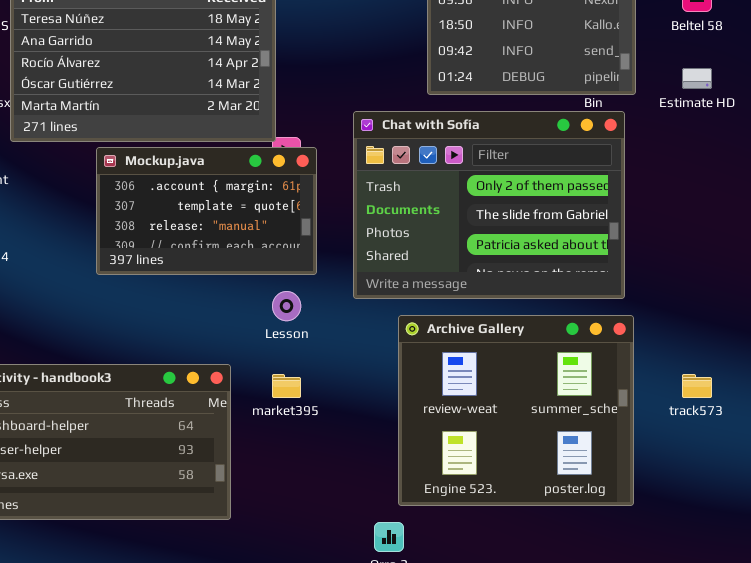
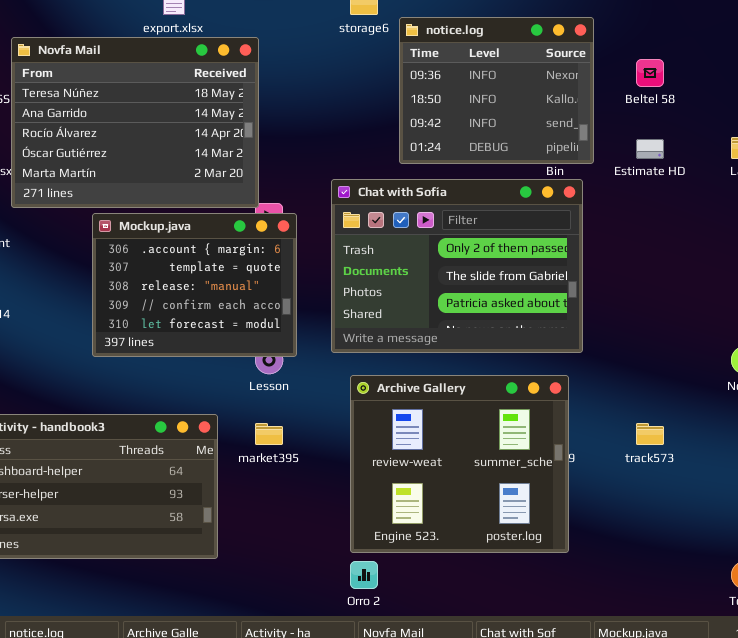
Mockup.java: [96,147,317,275] -> [92,213,297,357], resized
Archive Gallery: [398,315,634,506] -> [350,375,569,553], moved

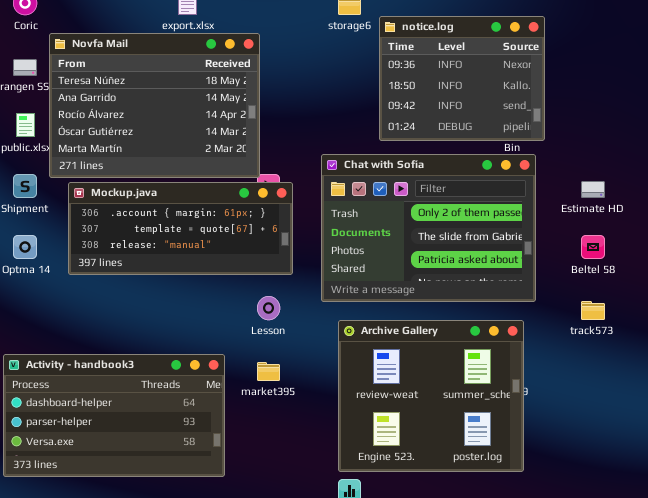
Beltel 58: [636,59,664,87] -> [581,235,605,259], moved
Estimate HD: [636,139,664,159] -> [581,181,605,198], moved
Mockup.java: [92,213,297,357] -> [68,182,293,275], resized
track573: [636,423,664,445] -> [581,301,605,320], moved

